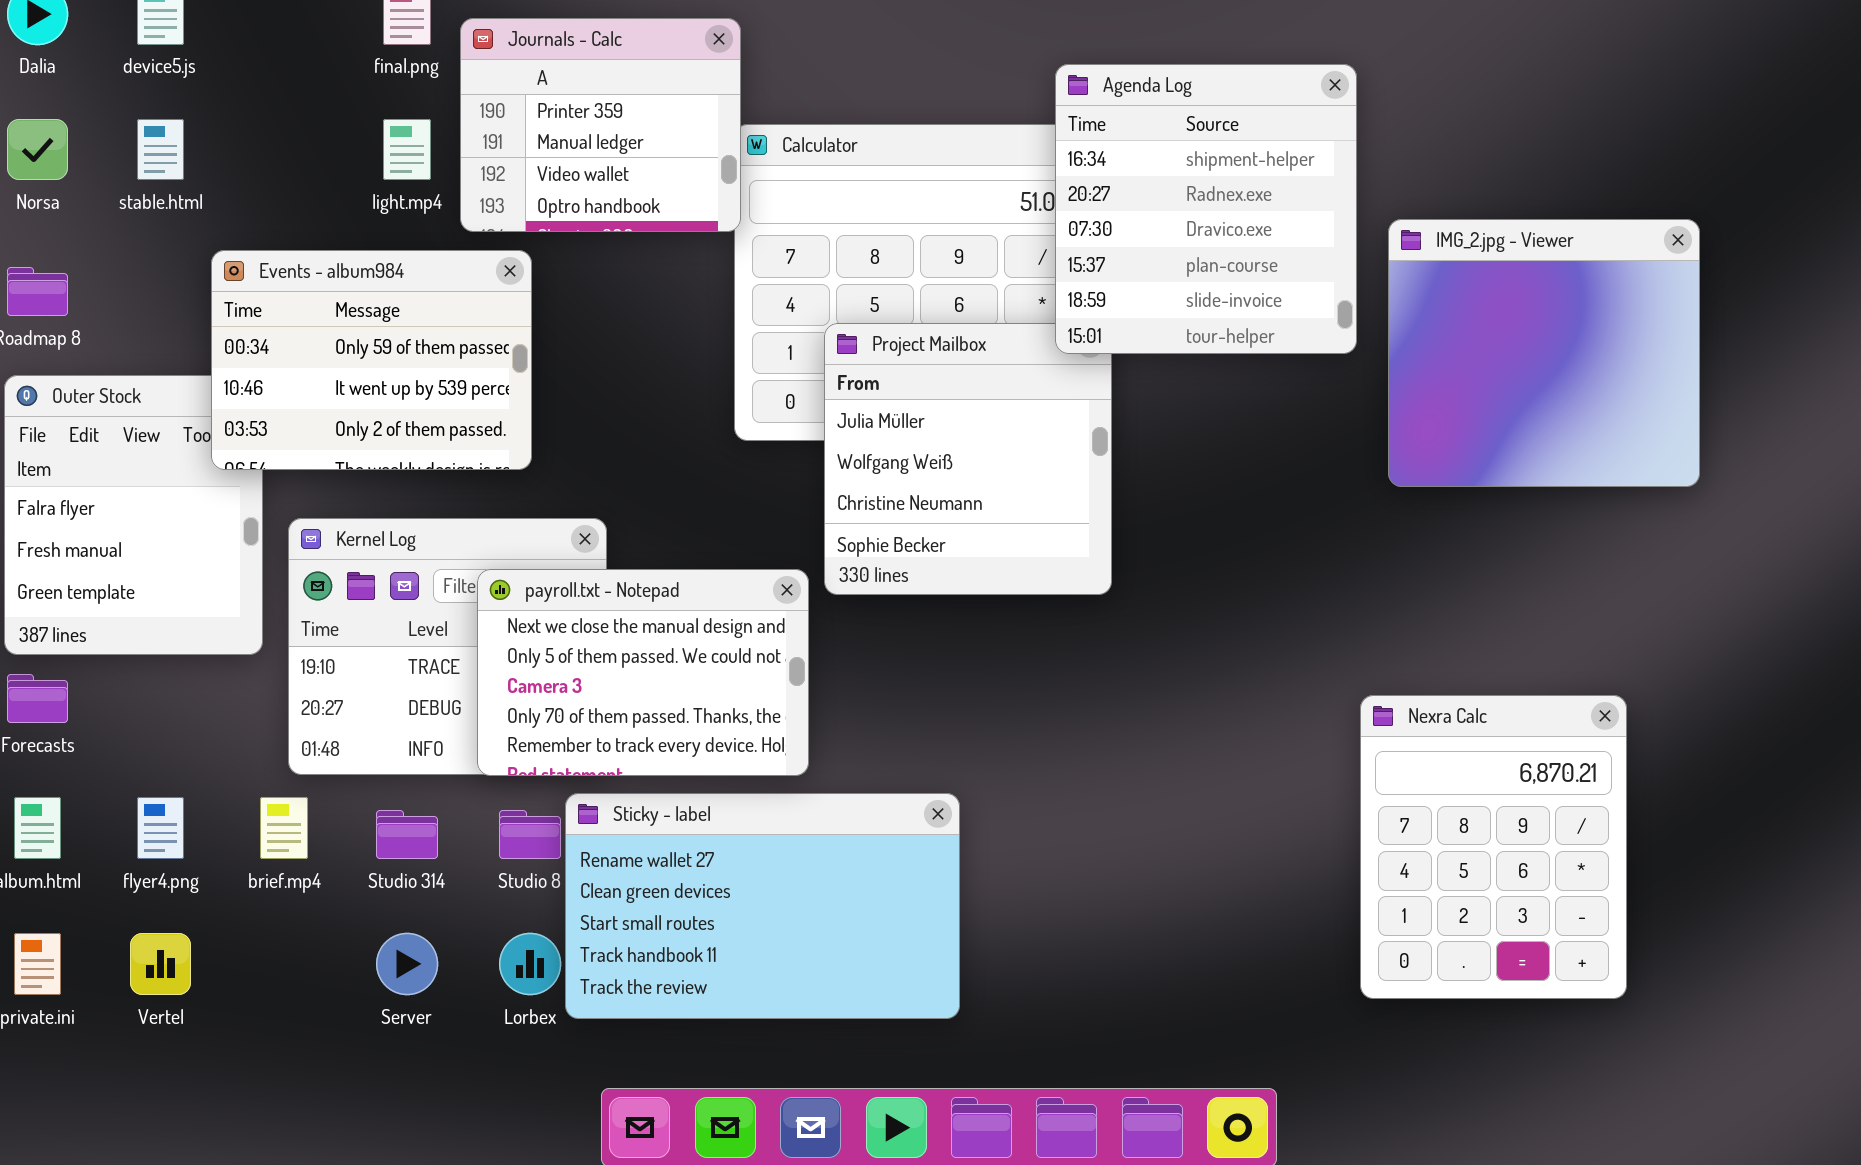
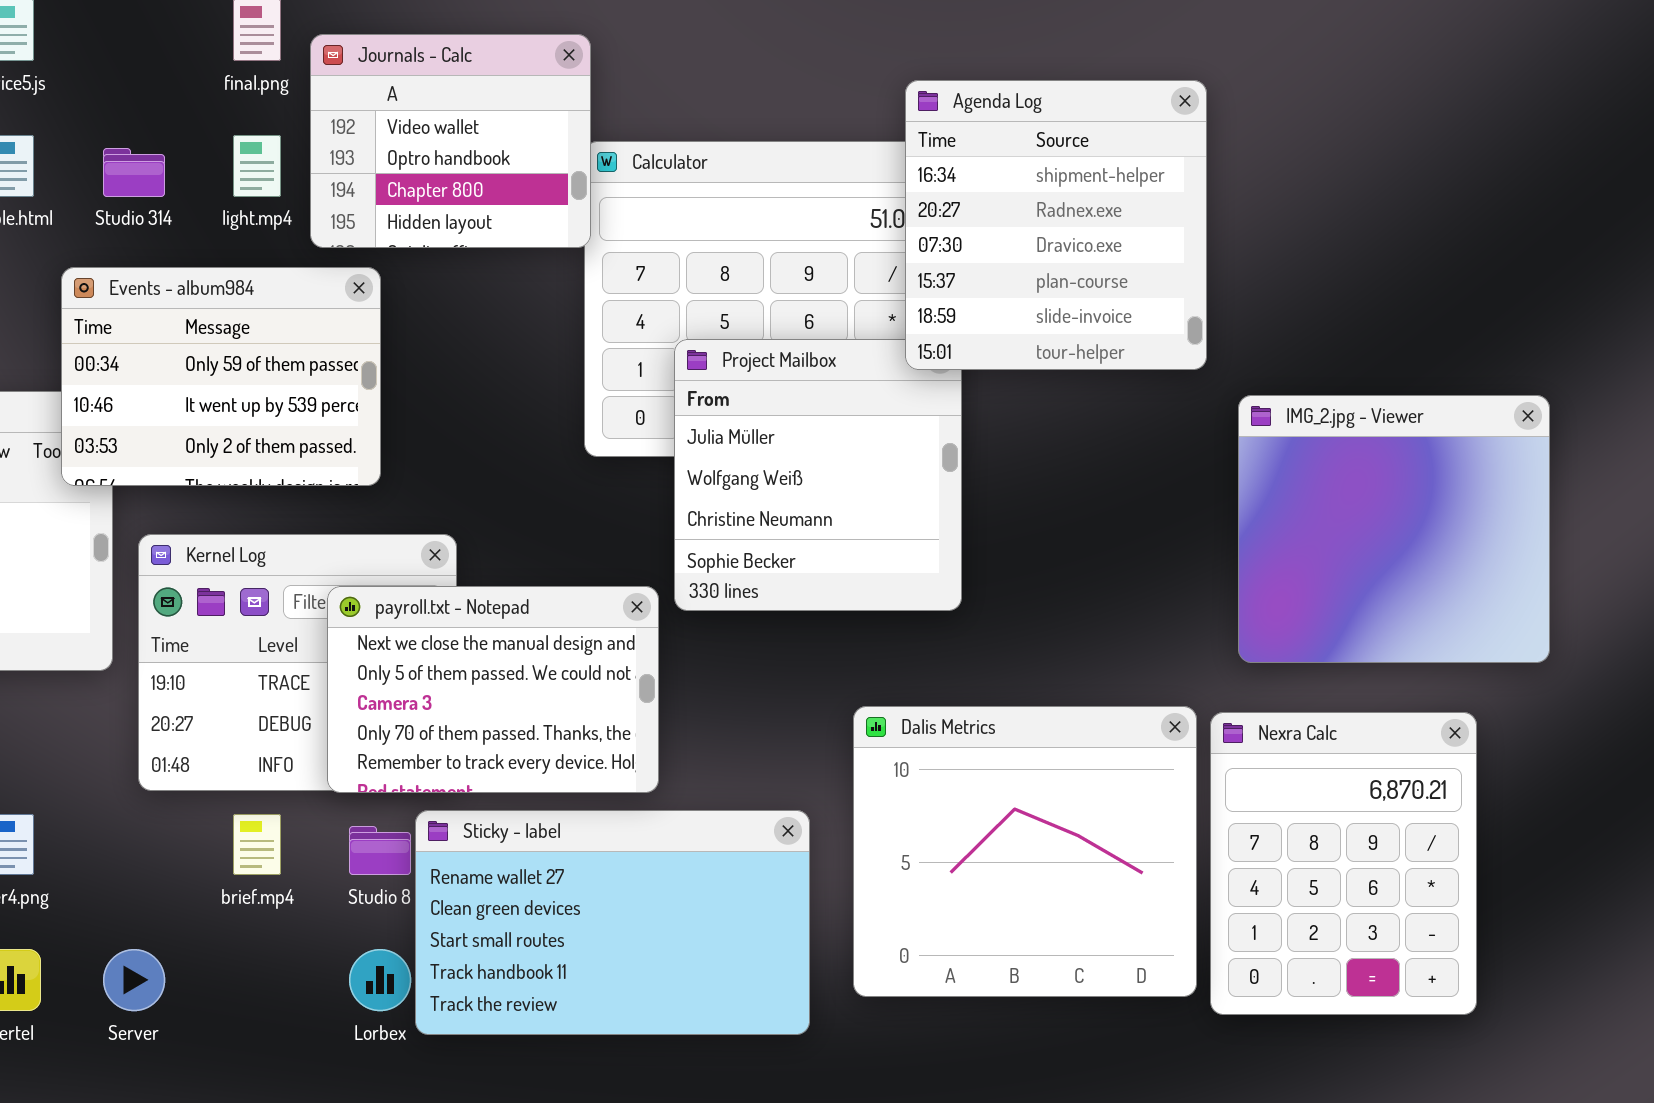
Journals - Calc: [460,18,741,232] -> [310,34,591,248], scrolled down 2 rows
IMG_2.jpg - Viewer: [1388,219,1700,487] -> [1238,395,1550,663], moved
Dalis Metrics: none -> [853,706,1197,997], opened
brief.mp4: [260,797,308,859] -> [233,814,281,875], moved
Studio 314: [376,810,438,859] -> [103,148,165,197], moved
Server: [376,933,438,995] -> [103,949,165,1011], moved

